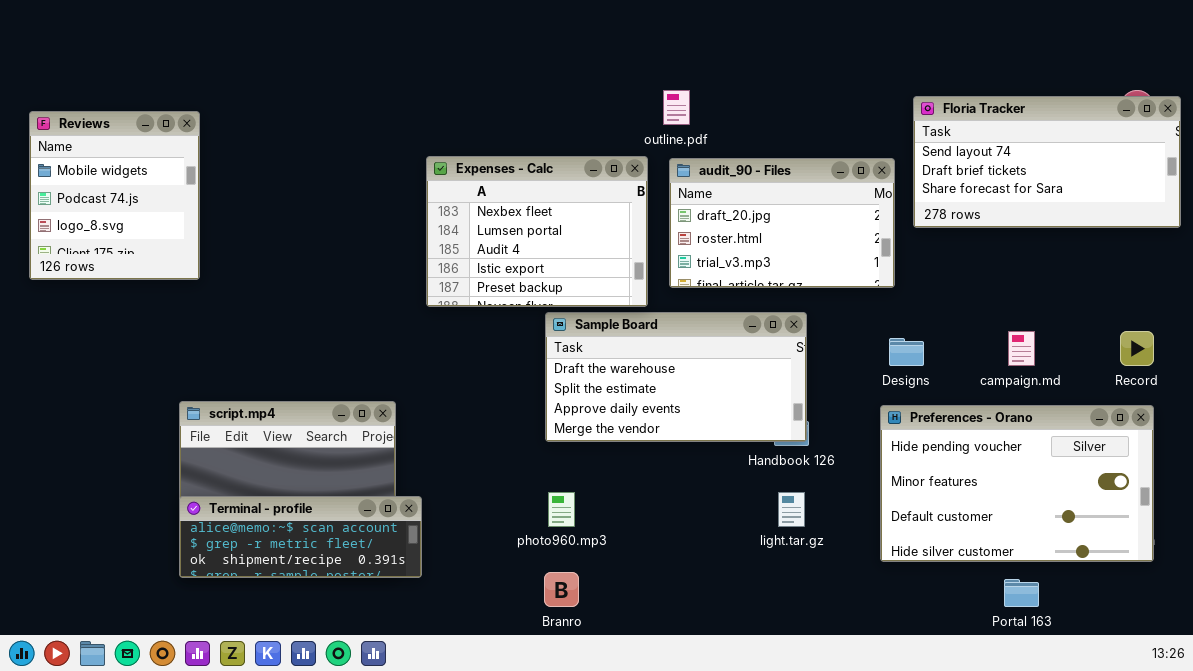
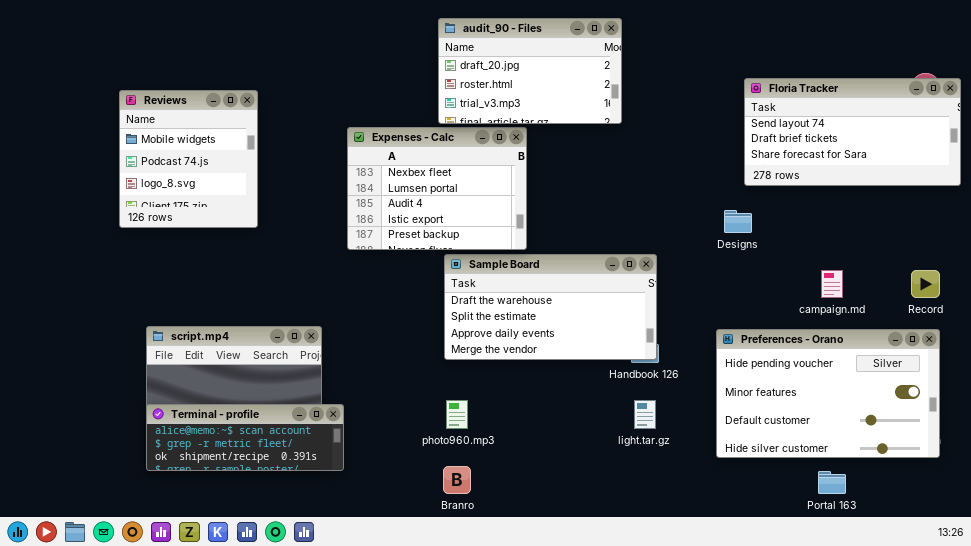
Reviews: [29,111,200,280] -> [119,90,258,228], moved
audit_90 - Files: [669,158,895,288] -> [438,18,622,124], moved
Designs: [889,338,924,366] -> [724,210,752,233], moved

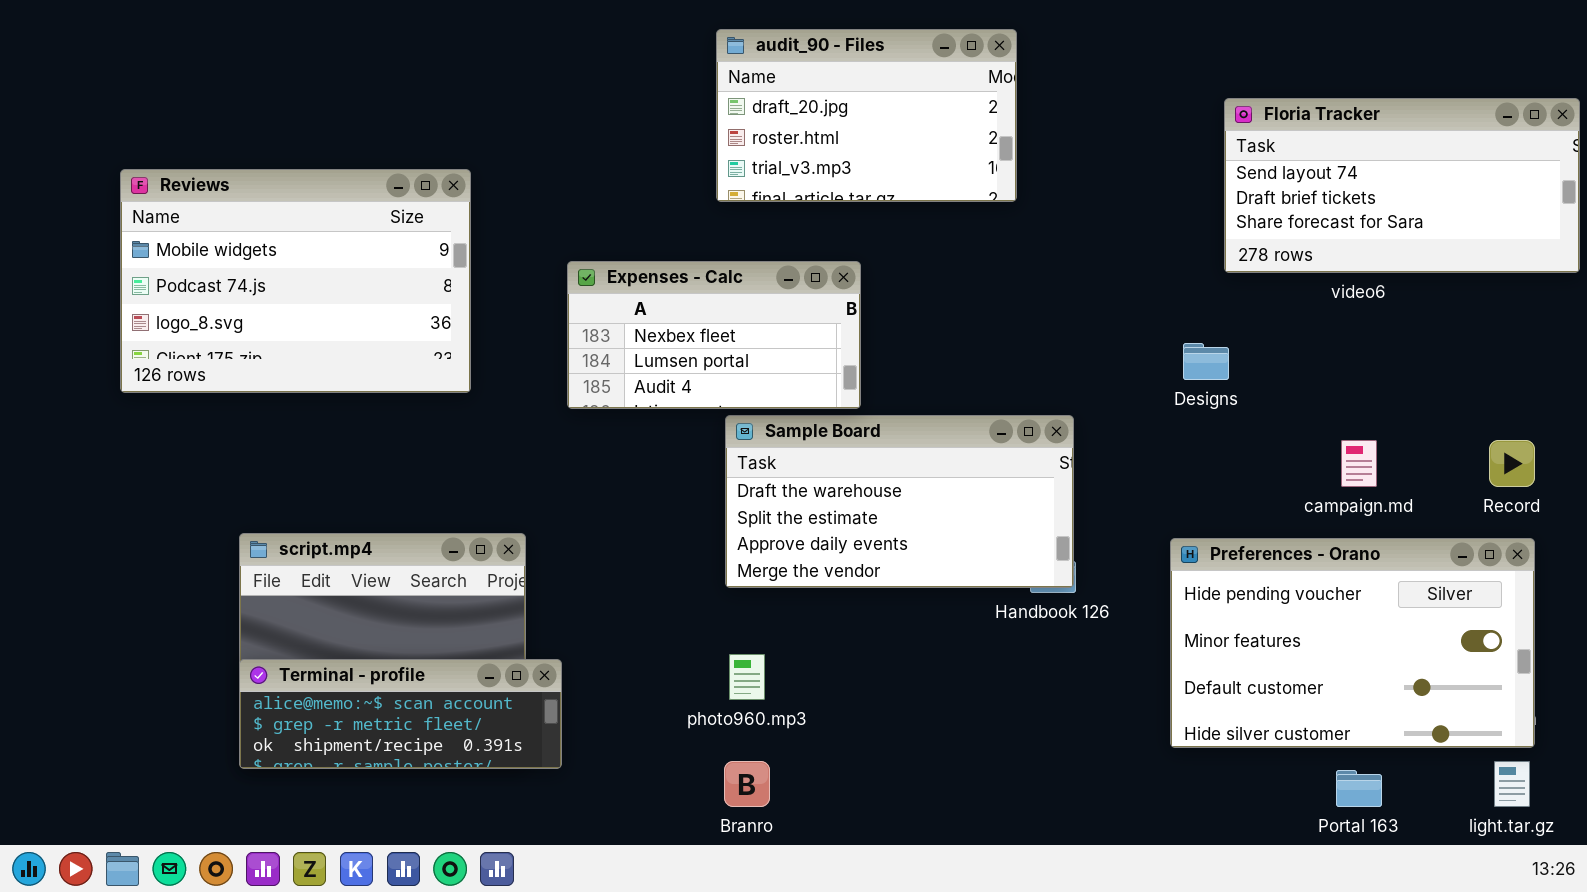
Floria Tracker: [744,78,961,186] -> [1224,98,1580,273], moved
Reviews: [119,90,258,228] -> [120,169,471,393], moved, resized
Expenses - Calc: [347,127,527,250] -> [567,261,861,409], resized
light.tar.gz: [634,400,656,429] -> [1494,761,1530,807], moved

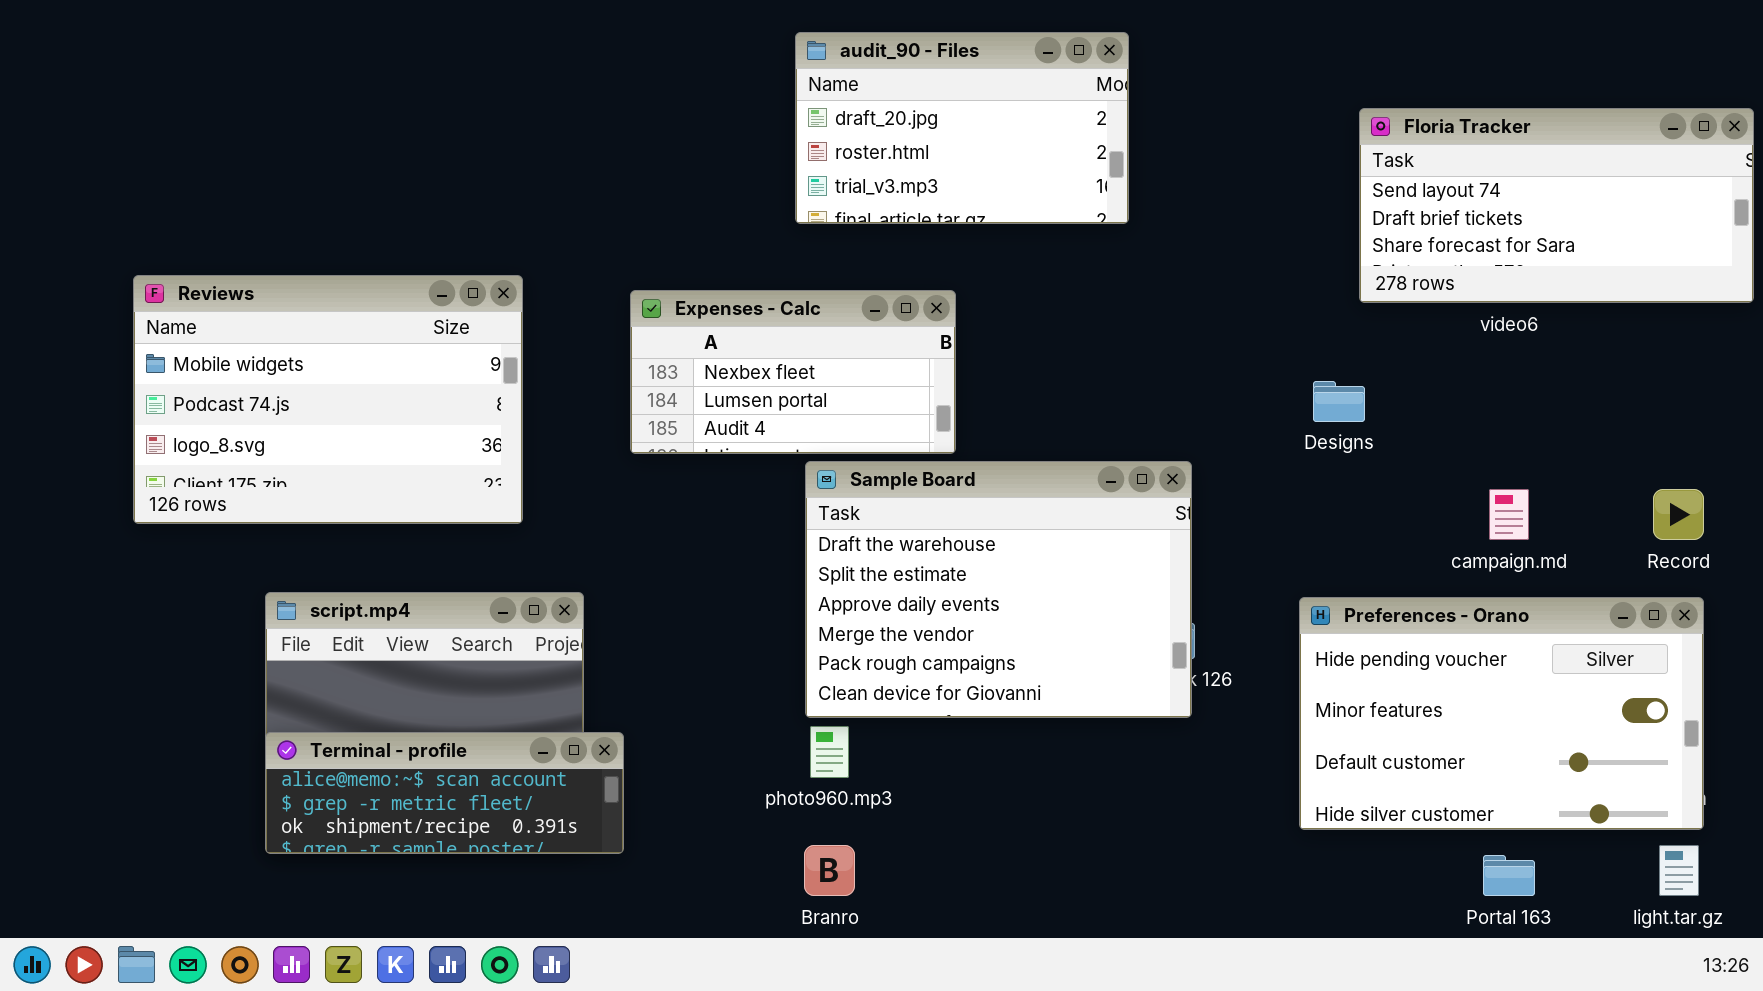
Reviews: [120,169,471,393] -> [133,275,523,524], moved
Sample Board: [725,415,1074,588] -> [805,461,1192,718], resized

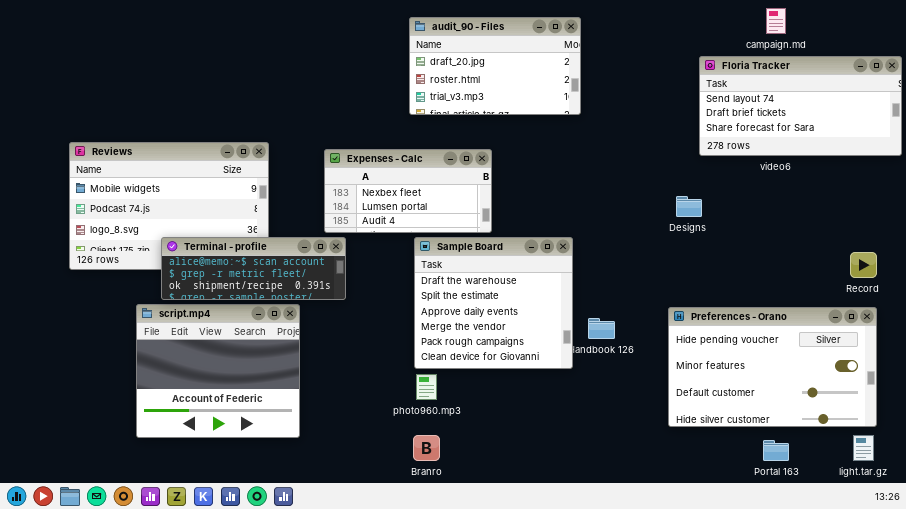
Sample Board: [805,461,1192,718] -> [414,237,573,369], resized
campaign.md: [1489,489,1529,540] -> [766,8,786,34], moved
Terminal - profile: [265,732,624,854] -> [161,237,346,300], moved

